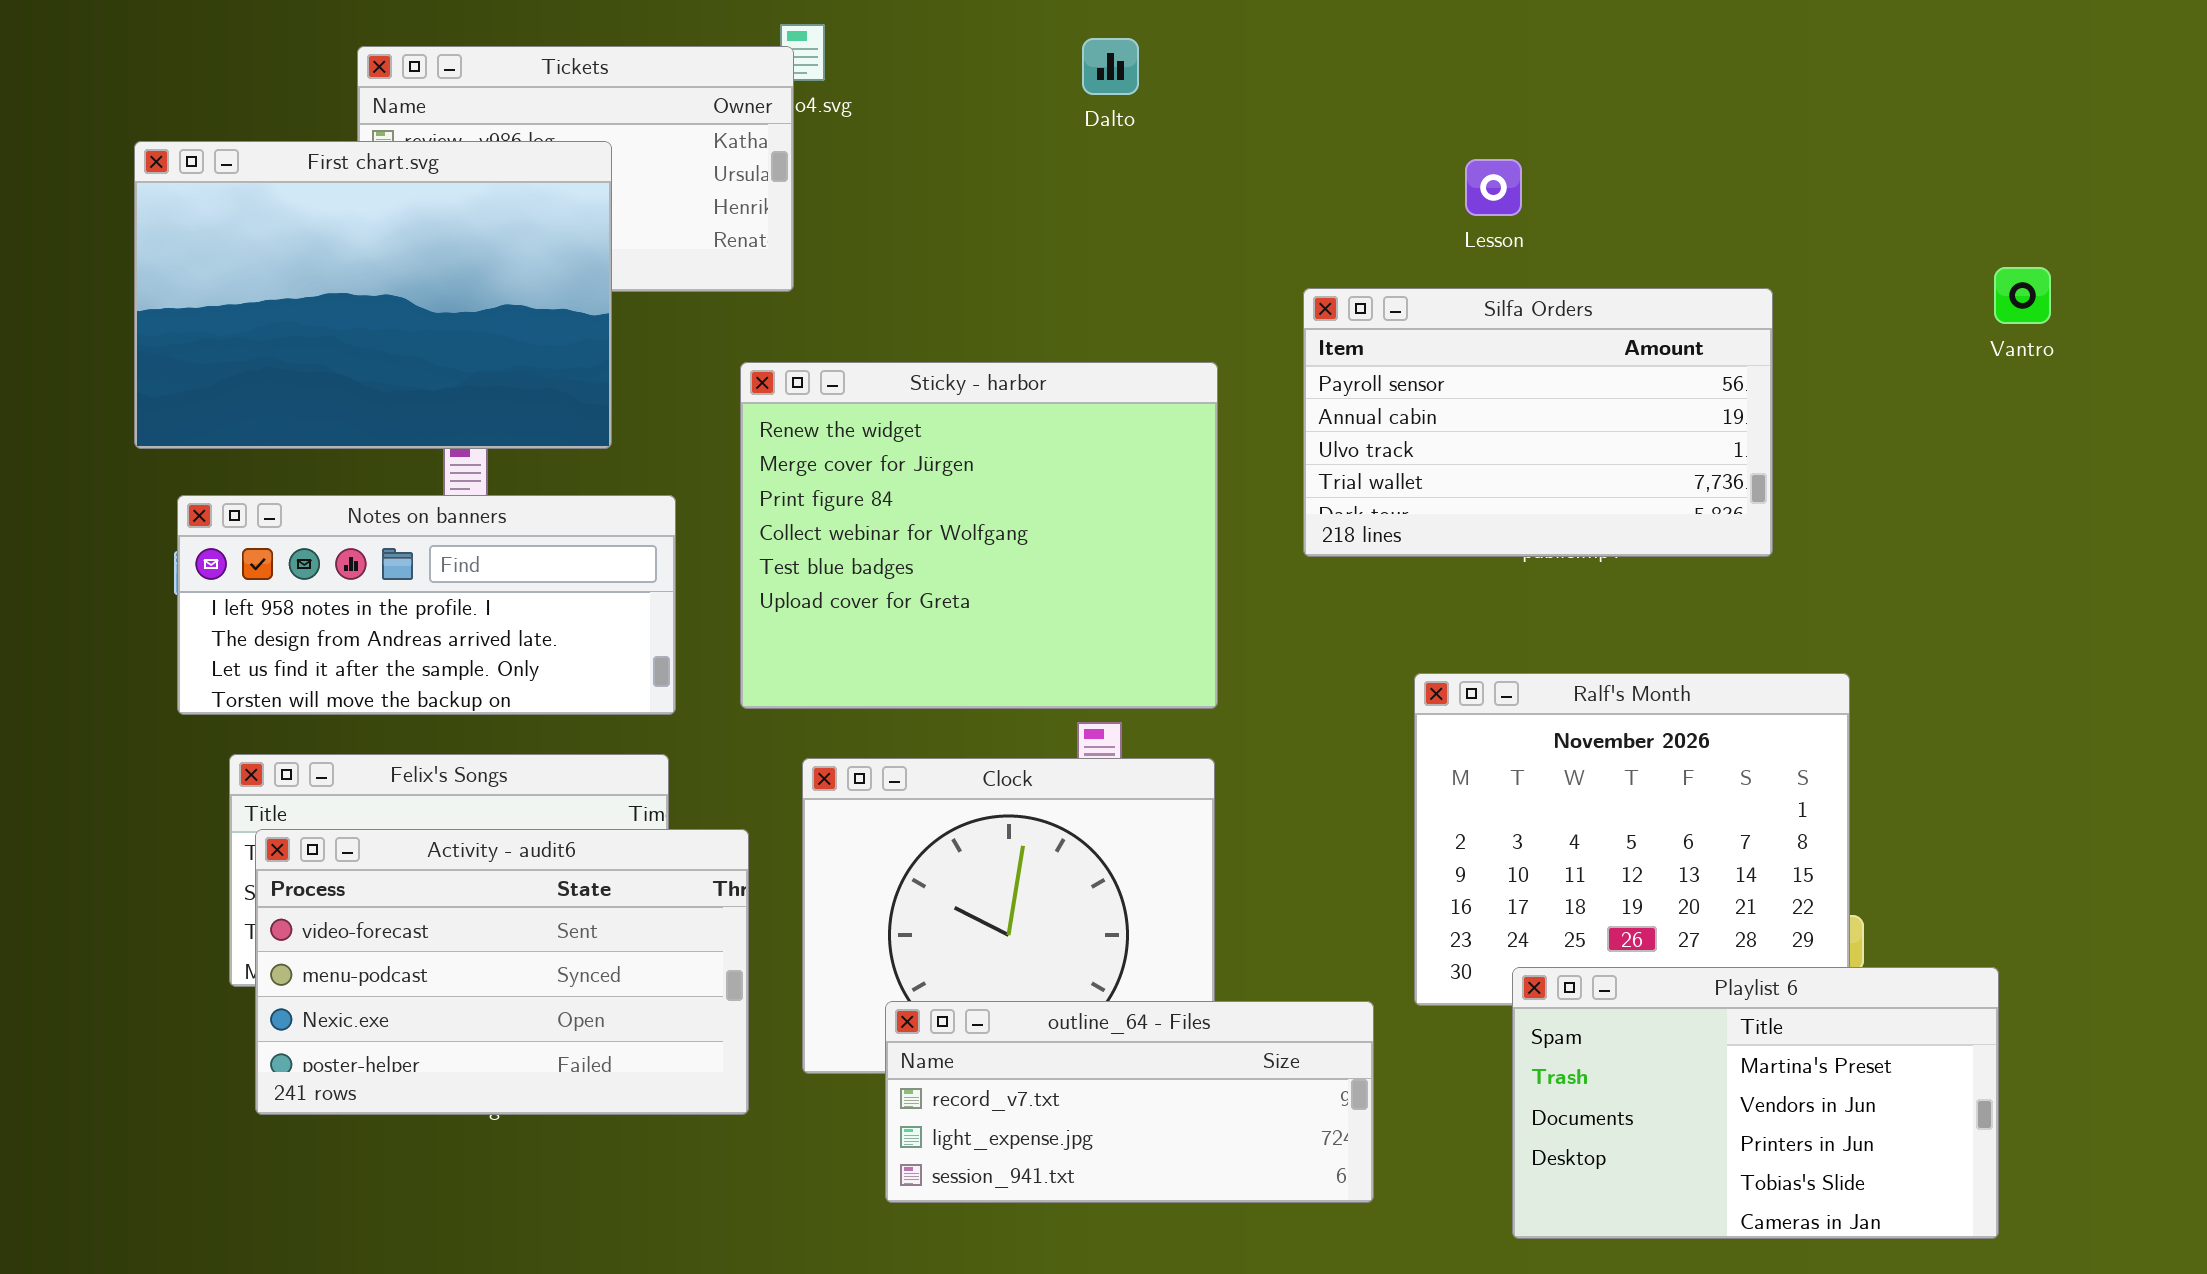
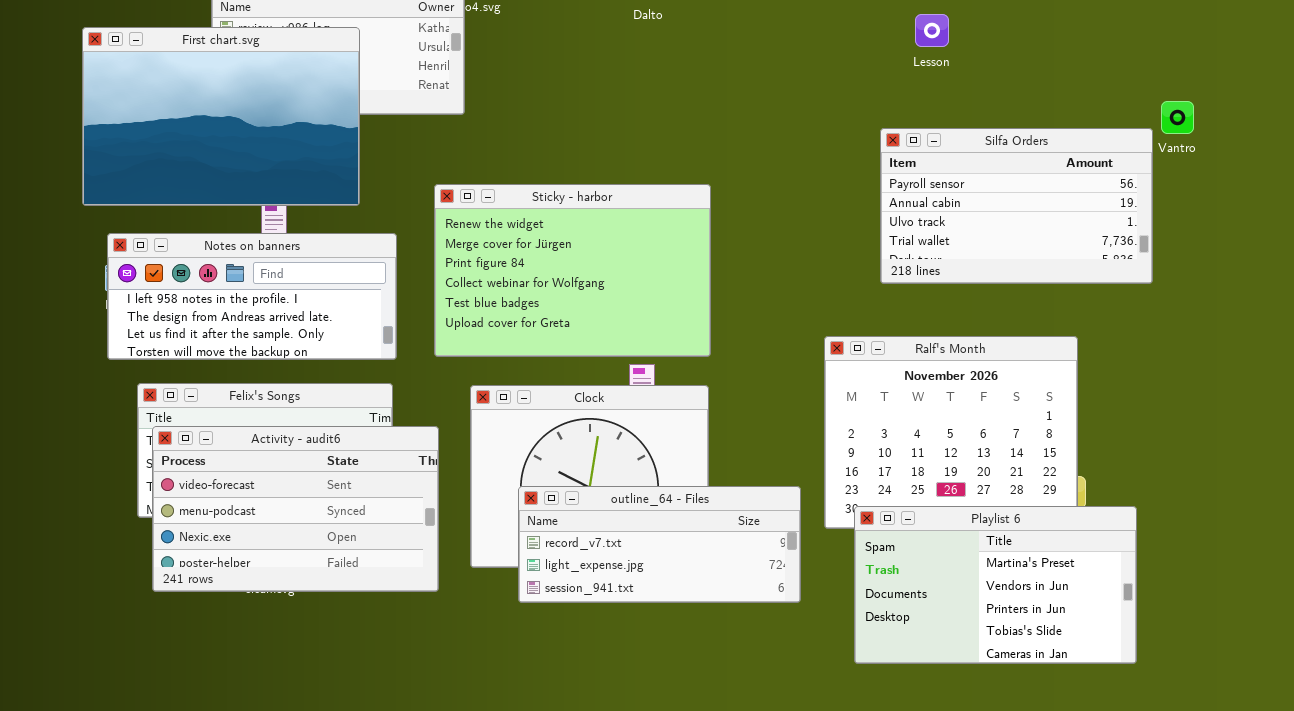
Lesson: [1465,159,1522,216] -> [915,14,949,47], moved
Silfa Orders: [1303,288,1773,557] -> [880,128,1153,284], moved
Sticky - harbor: [740,362,1218,709] -> [434,184,711,357], resized
Playlist 6: [1512,967,1999,1239] -> [854,506,1137,664], moved
outline_64 - Files: [885,1001,1374,1203] -> [518,486,801,603], moved

